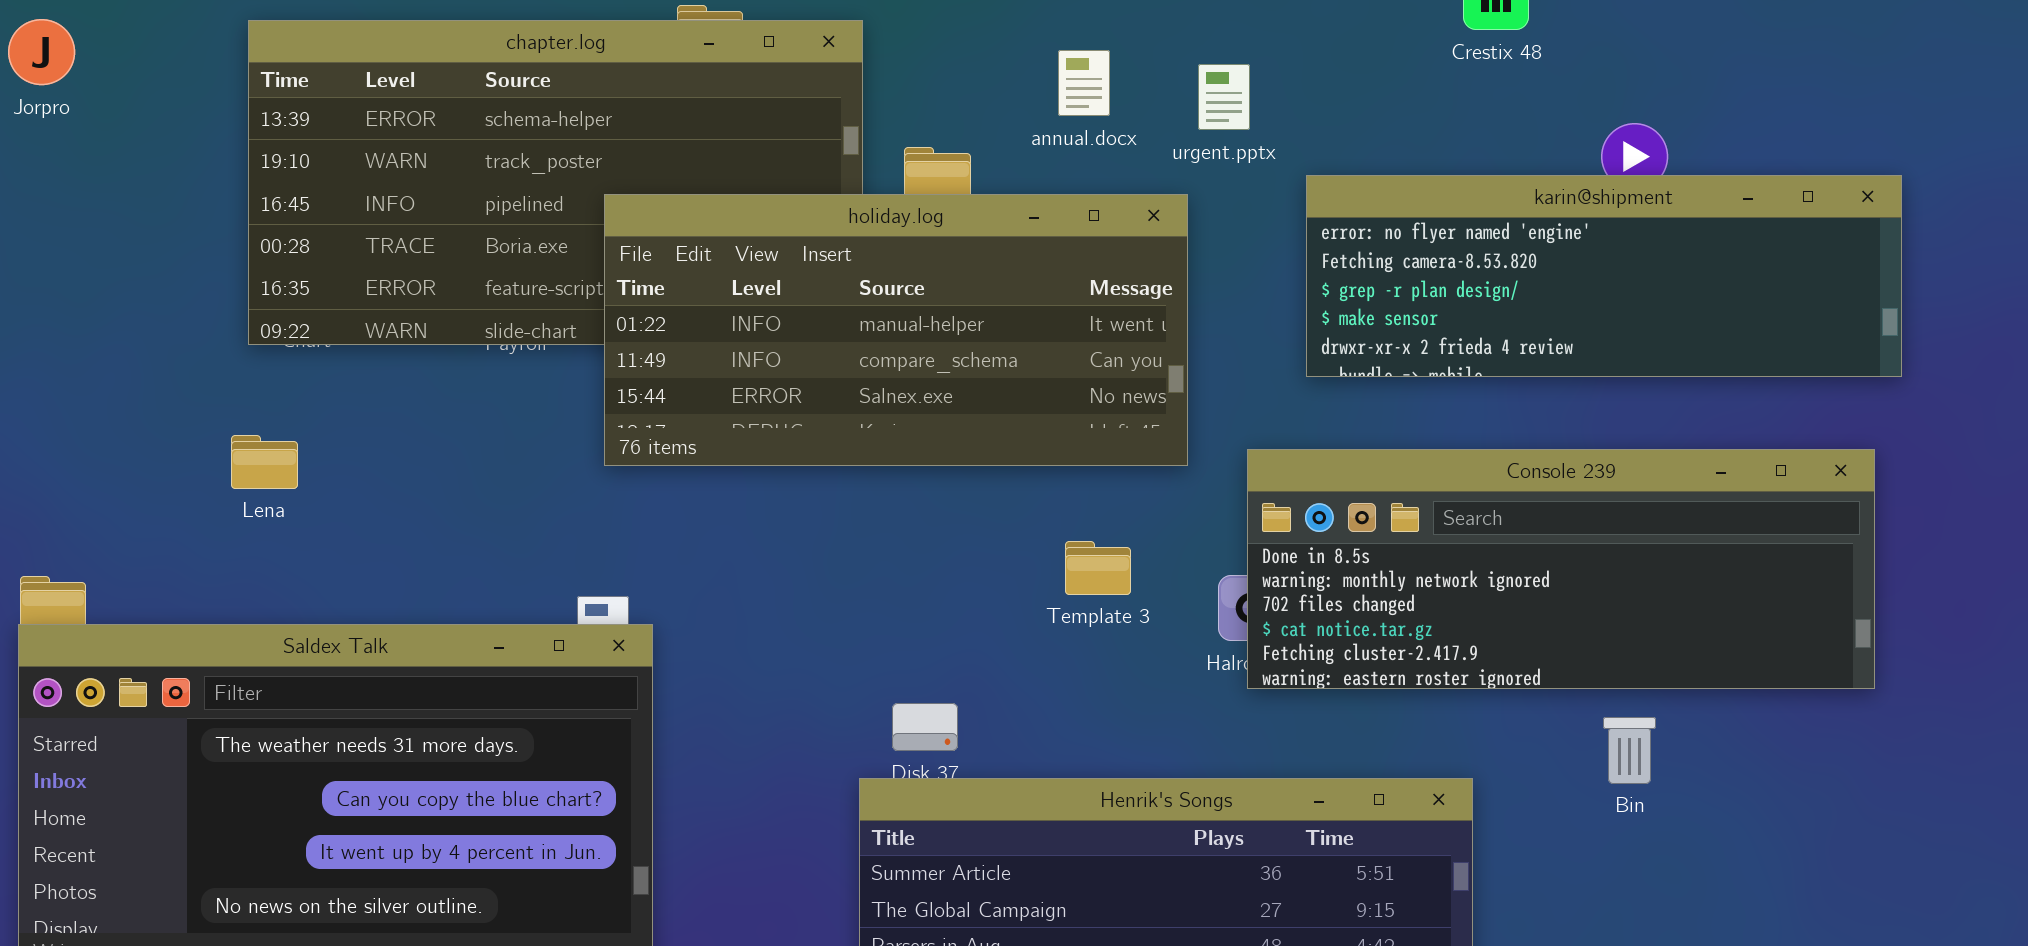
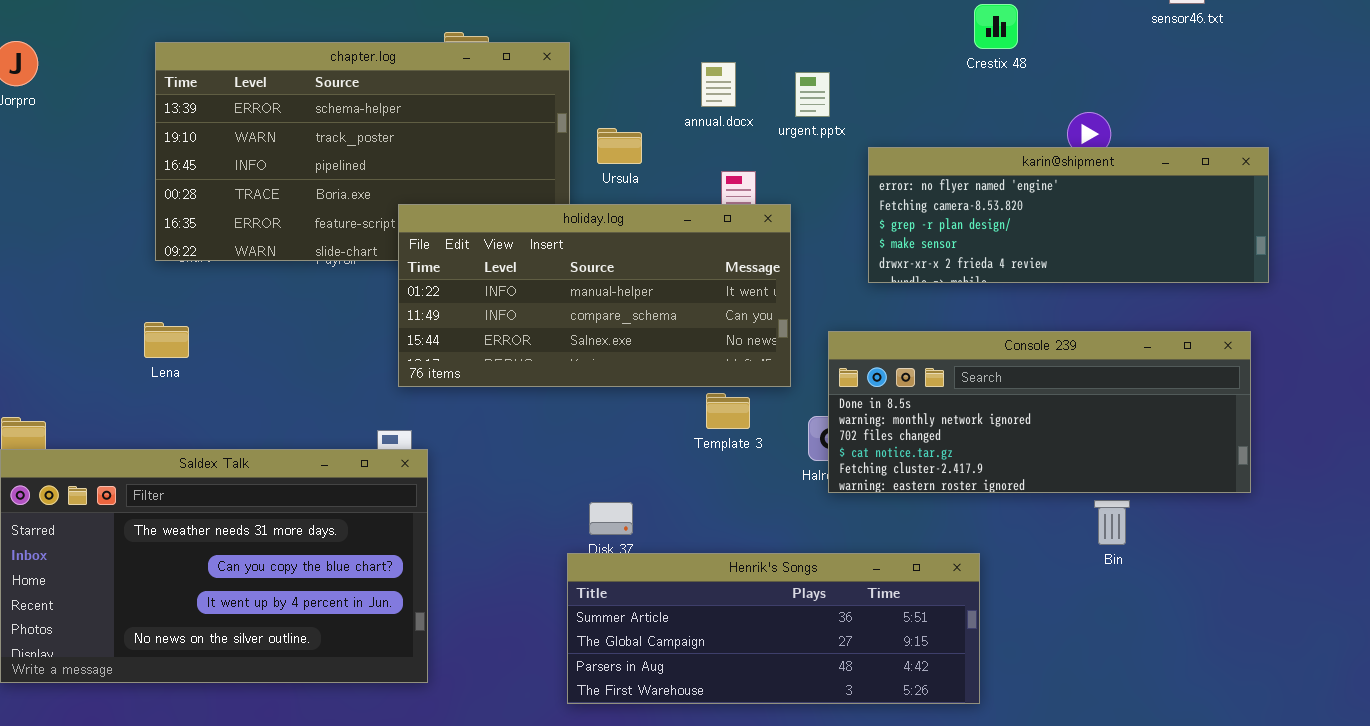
holiday.log: [604,194,1188,466] -> [398,204,791,387], moved
Bin: [1603,717,1656,784] -> [1094,500,1130,545], moved

